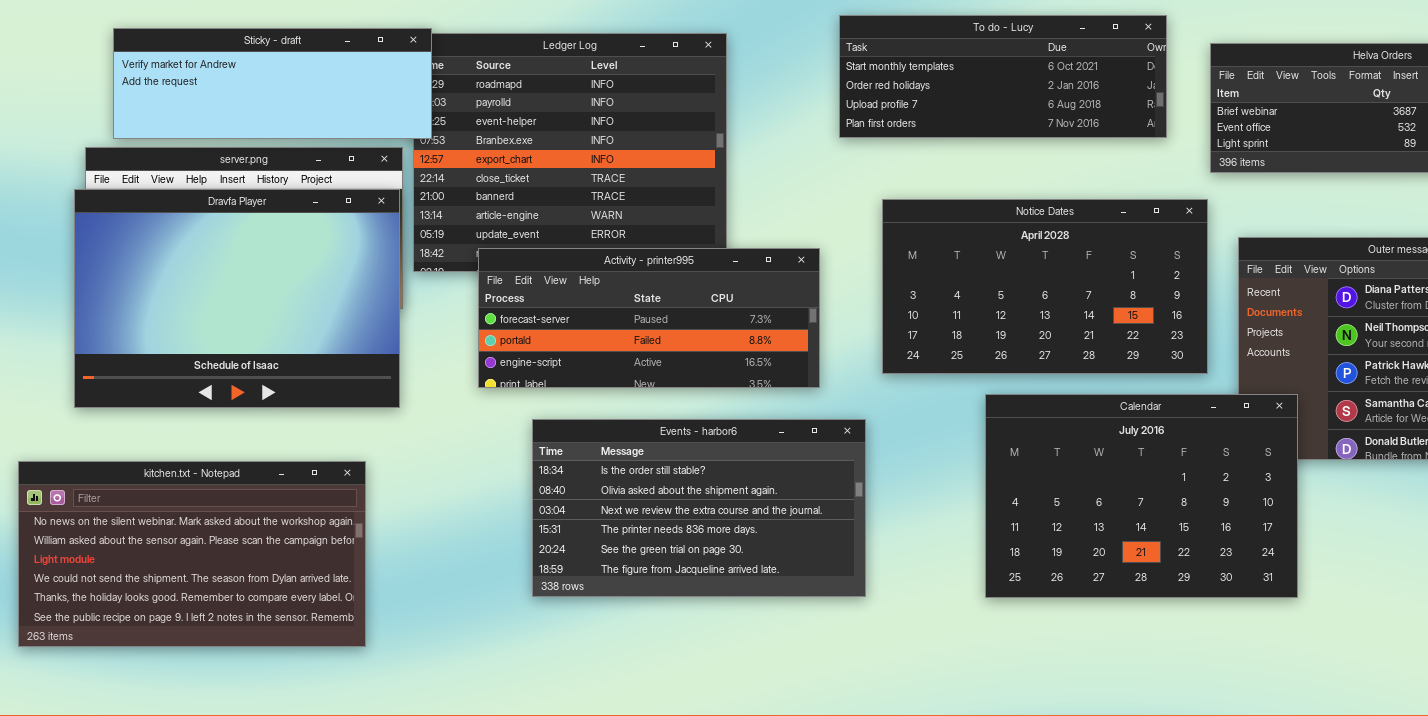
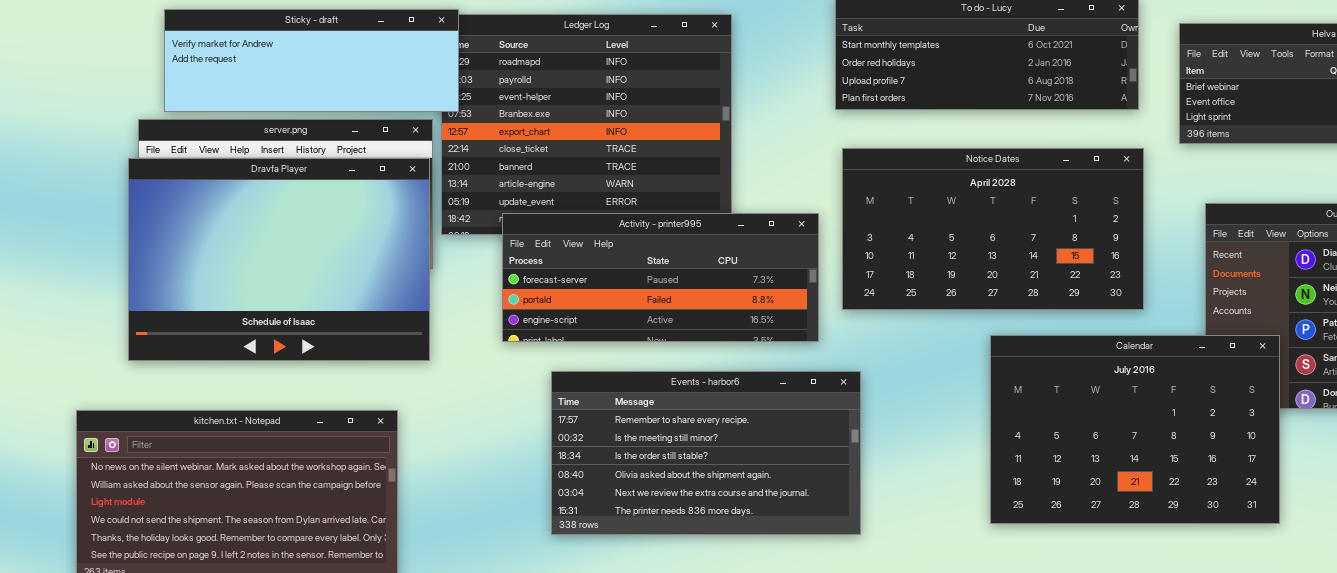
Notice Dates: [882,199,1208,374] -> [842,148,1144,310], moved
Calendar: [985,394,1298,598] -> [990,335,1280,524], moved
Events - harbor6: [532,419,866,597] -> [551,371,861,535], scrolled up 2 rows

